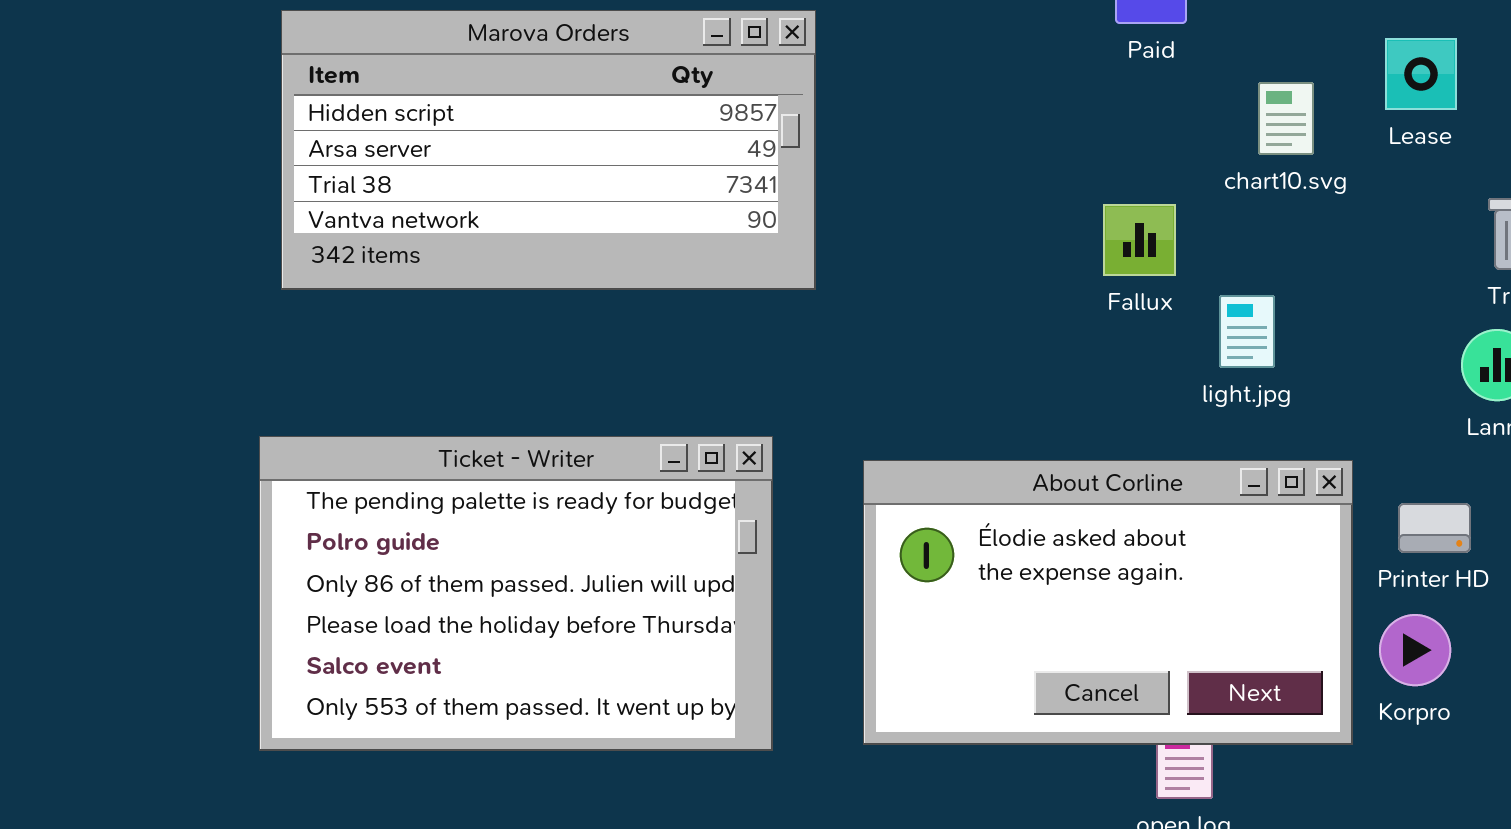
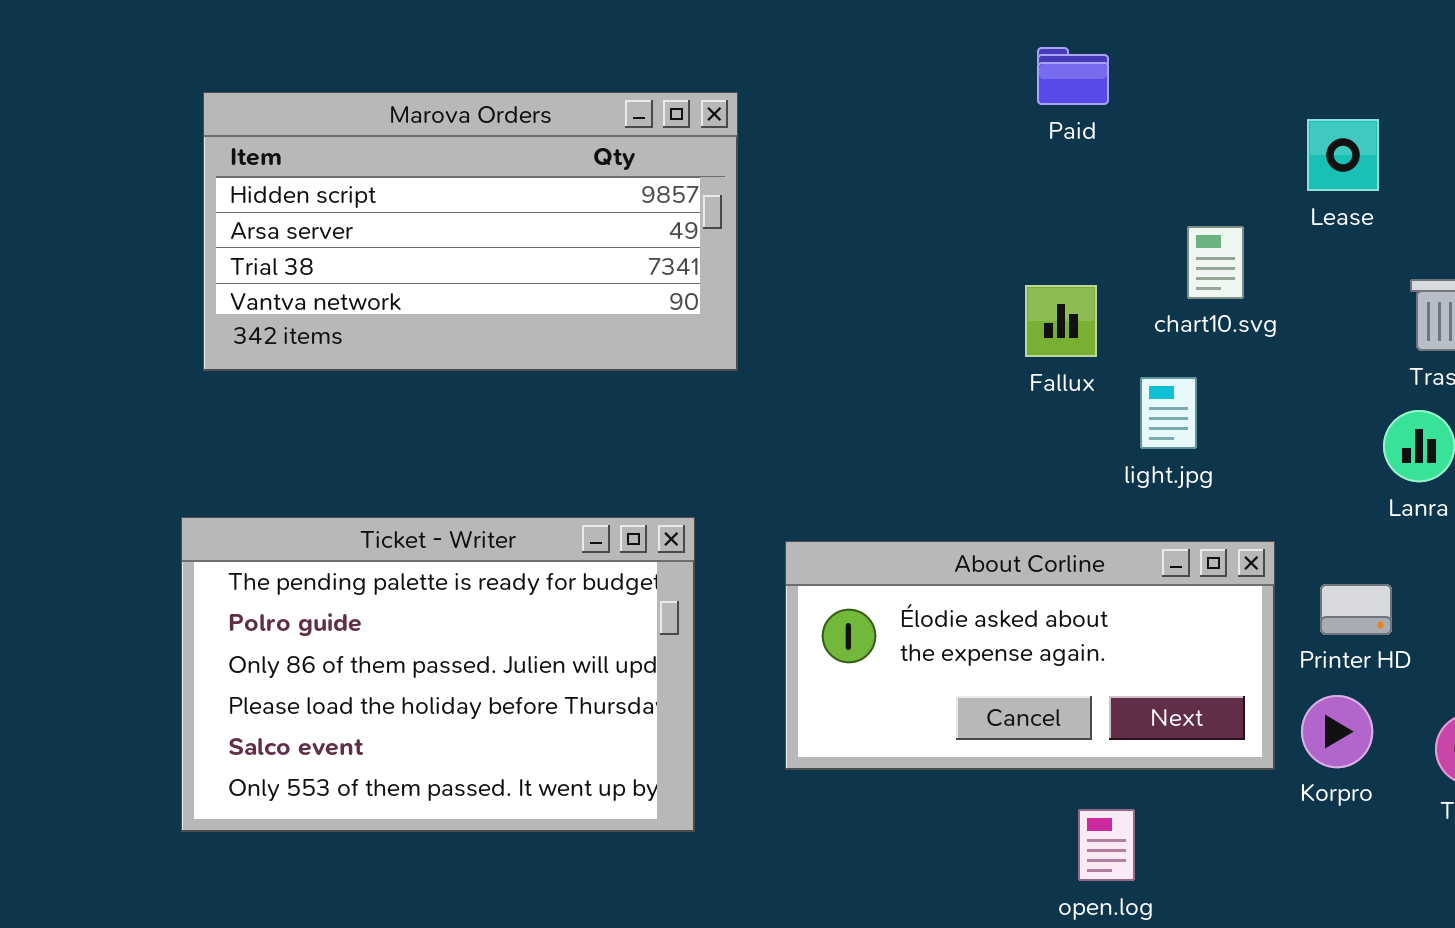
chart10.svg: [1258,82,1314,155] -> [1187,226,1244,299], moved
About Corline: [863,460,1353,745] -> [785,541,1275,770], resized

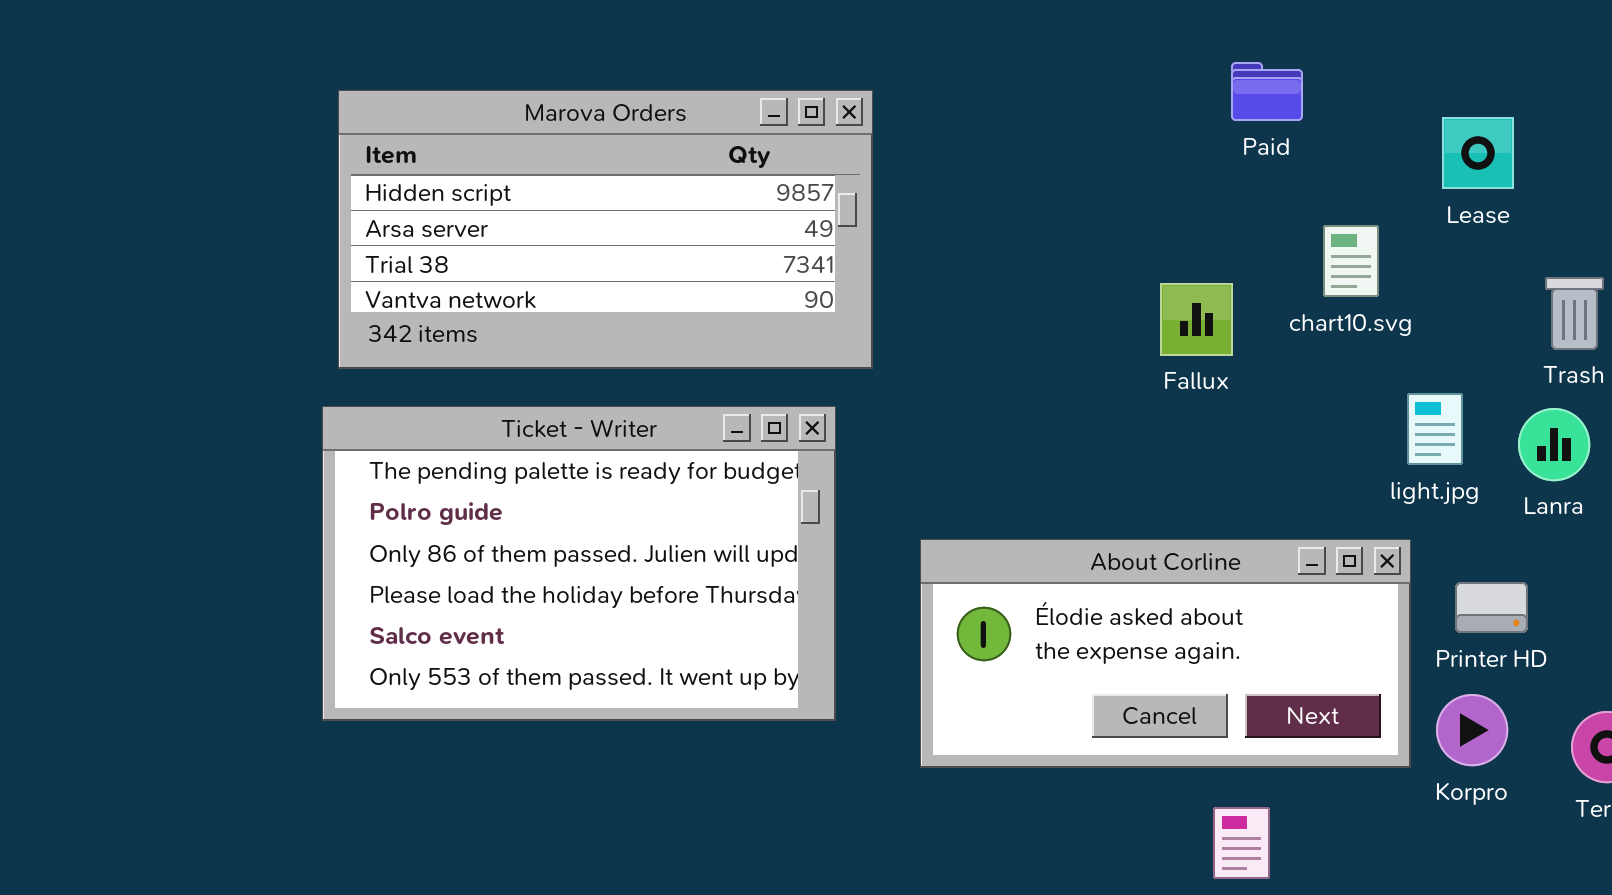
Paid: [1037,47,1109,105] -> [1231,62,1303,121], moved
light.jpg: [1140,377,1197,449] -> [1407,393,1463,465], moved
Ticket - Writer: [181,517,695,832] -> [322,406,836,721], moved

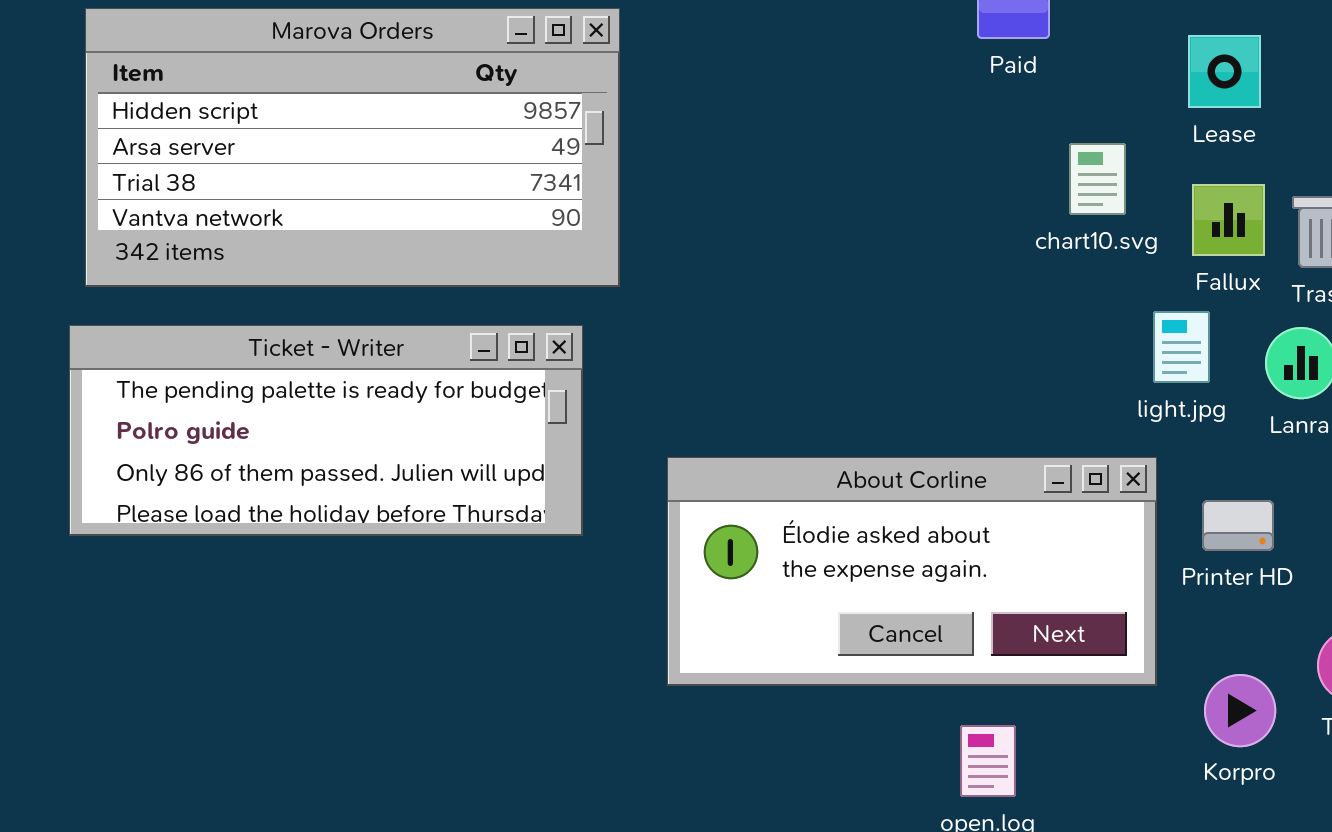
Fallux: [1160,283,1233,356] -> [1192,184,1265,256], moved
Ticket - Writer: [322,406,836,721] -> [69,325,583,536], resized
Korpro: [1436,694,1508,766] -> [1204,674,1276,747], moved

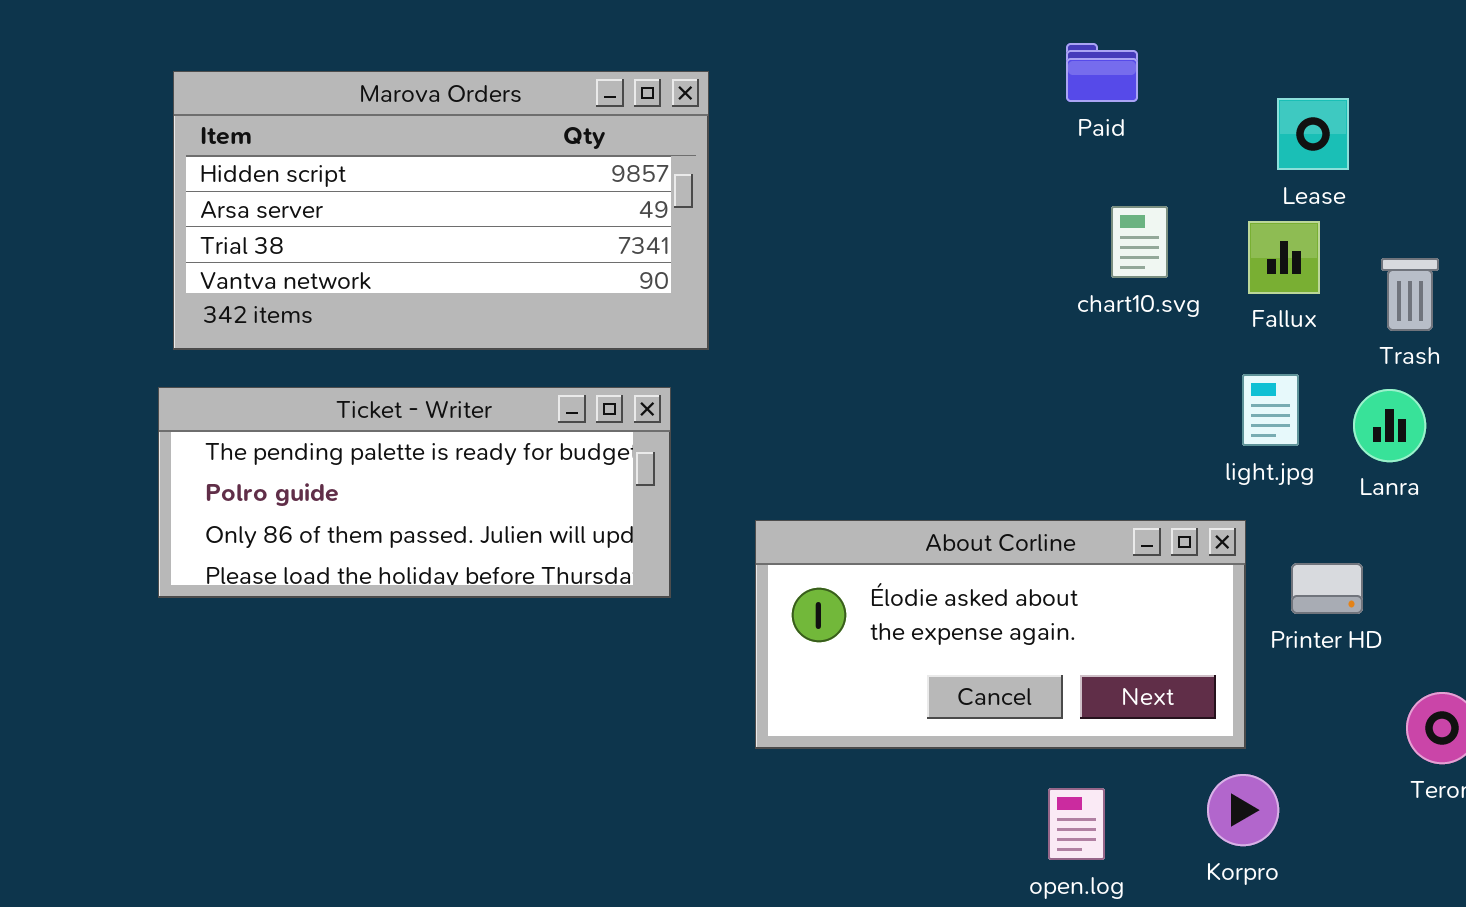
chart10.svg: [1069,143,1126,215] -> [1111,206,1168,278], moved
Fallux: [1192,184,1265,256] -> [1248,221,1320,294], moved
Korpro: [1204,674,1276,747] -> [1207,774,1279,846], moved

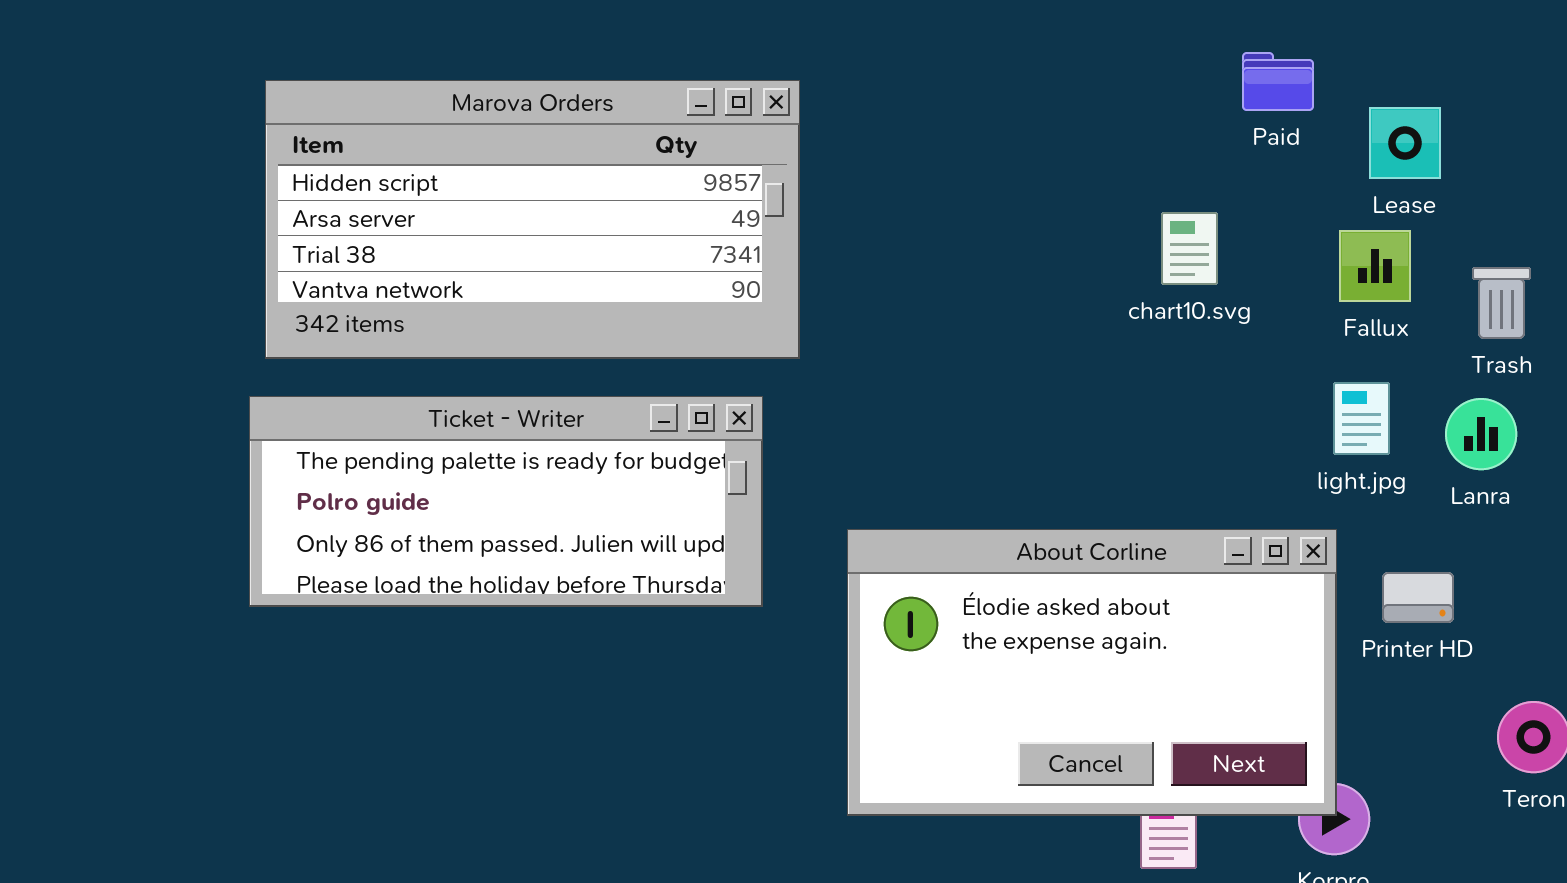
Paid: [1066,43,1138,102] -> [1242,52,1314,111], moved
chart10.svg: [1111,206,1168,278] -> [1161,212,1218,285], moved
About Corline: [755,520,1246,749] -> [847,529,1337,816], resized

